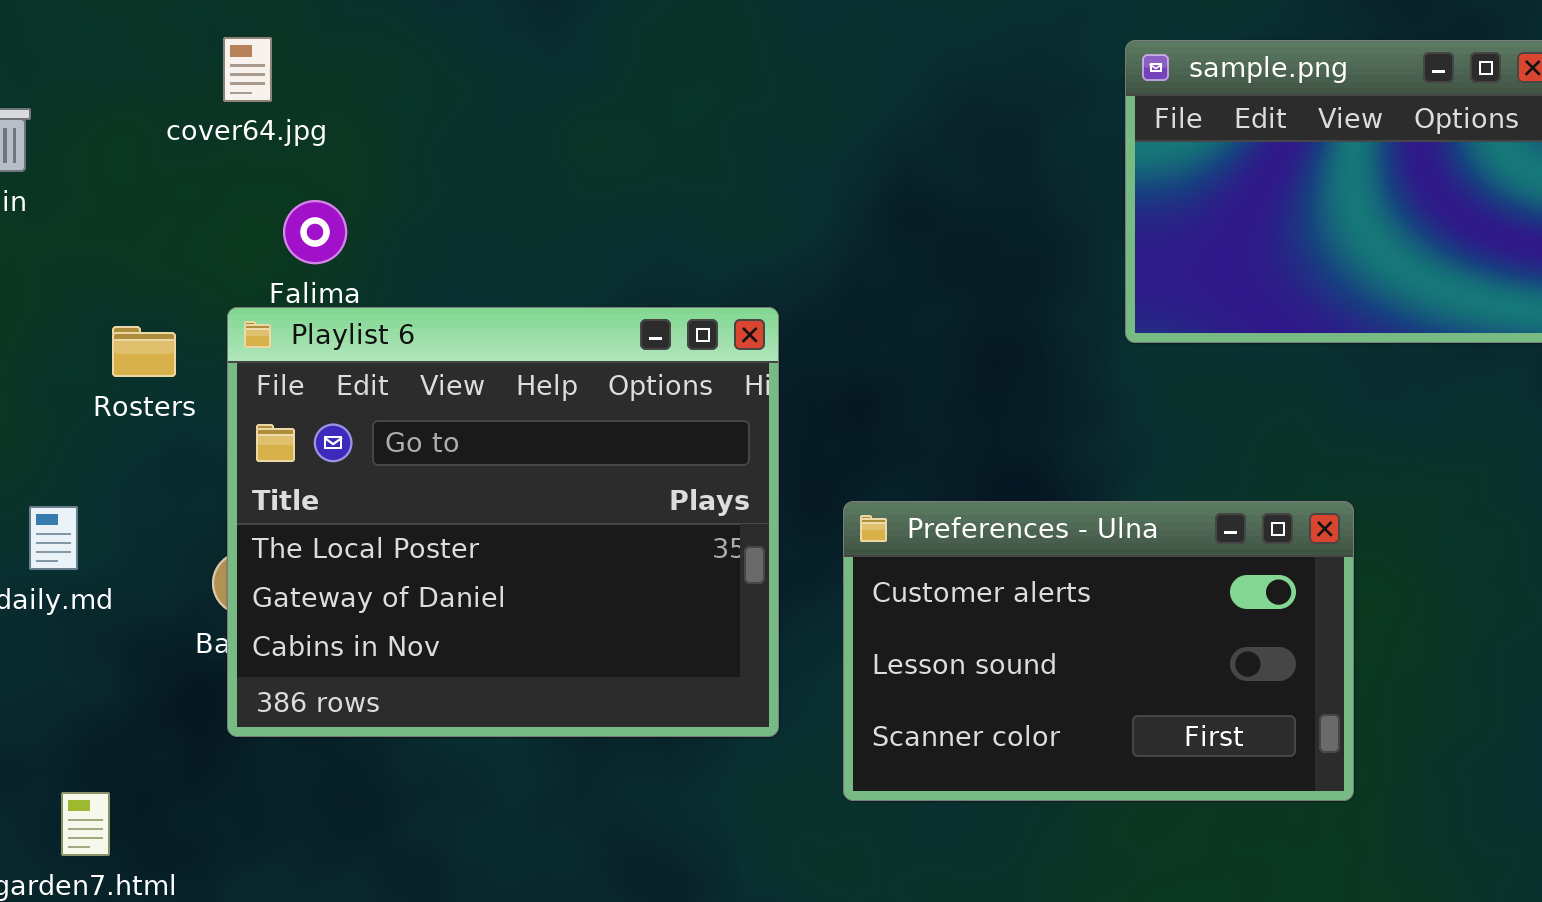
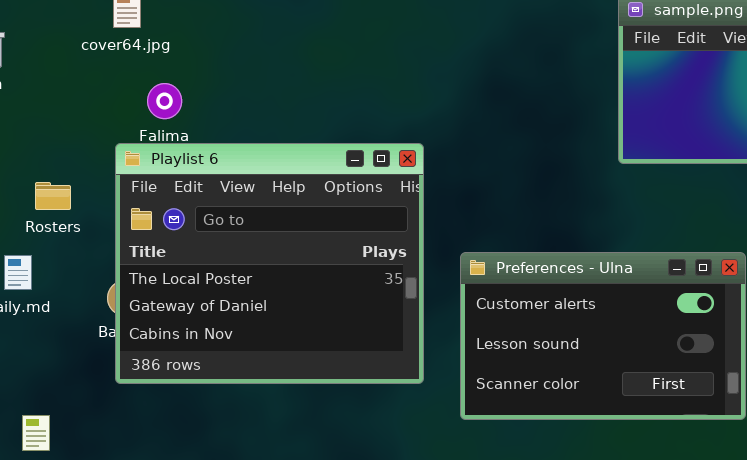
Rosters: [112,326,176,377] -> [35,182,71,210], moved

